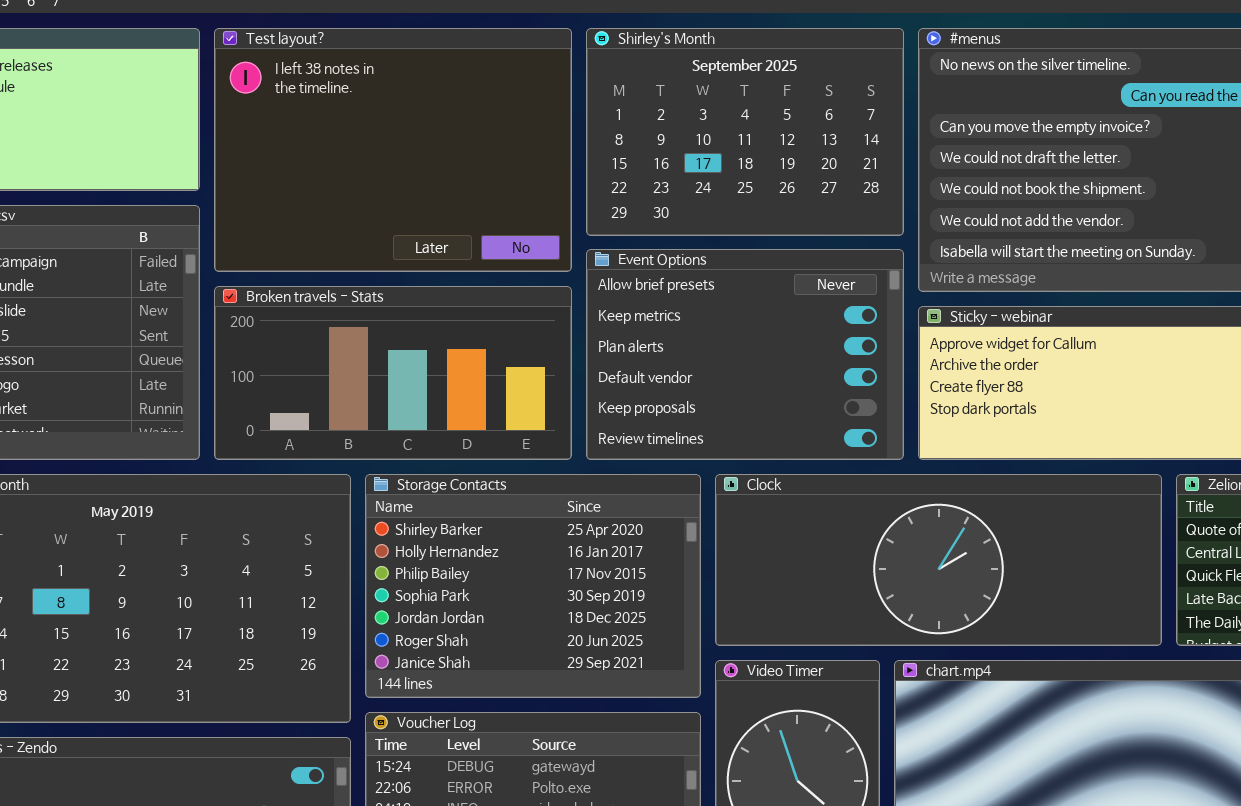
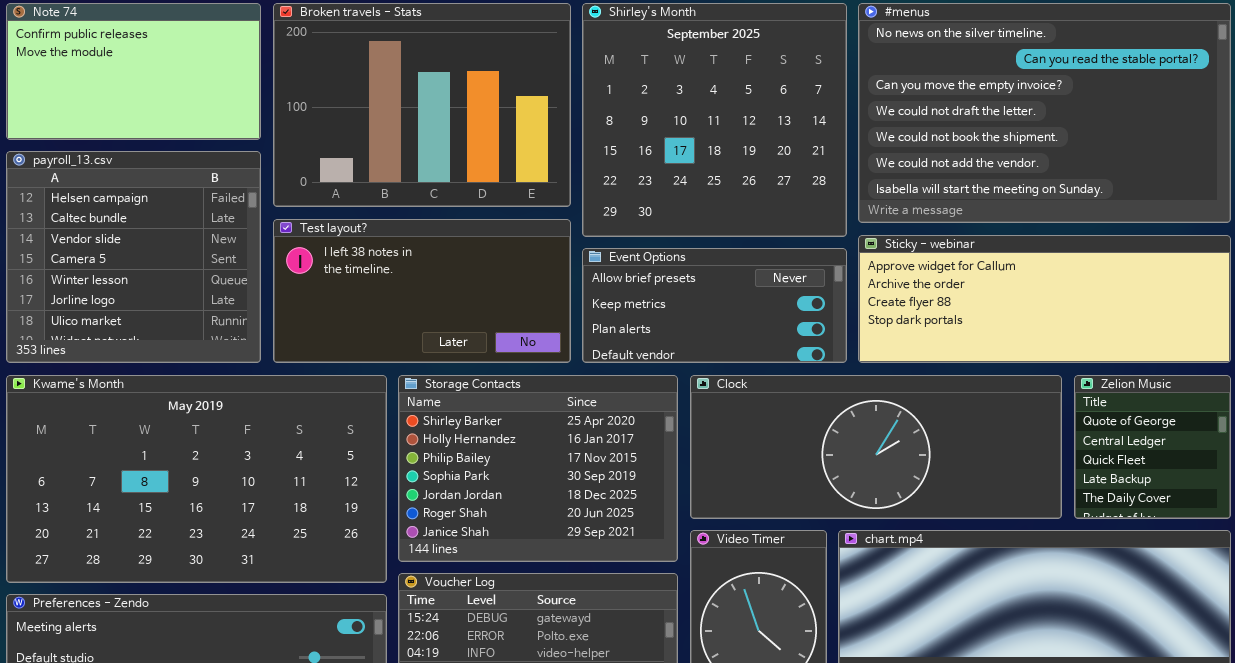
Test layout?: [214,28,572,272] -> [273,219,571,363], moved, resized
Shirley's Month: [586,28,904,236] -> [582,3,847,237], resized
Event Options: [586,249,904,460] -> [582,248,847,363], resized
Broken travels - Stats: [214,286,572,460] -> [273,3,571,207], moved, resized

